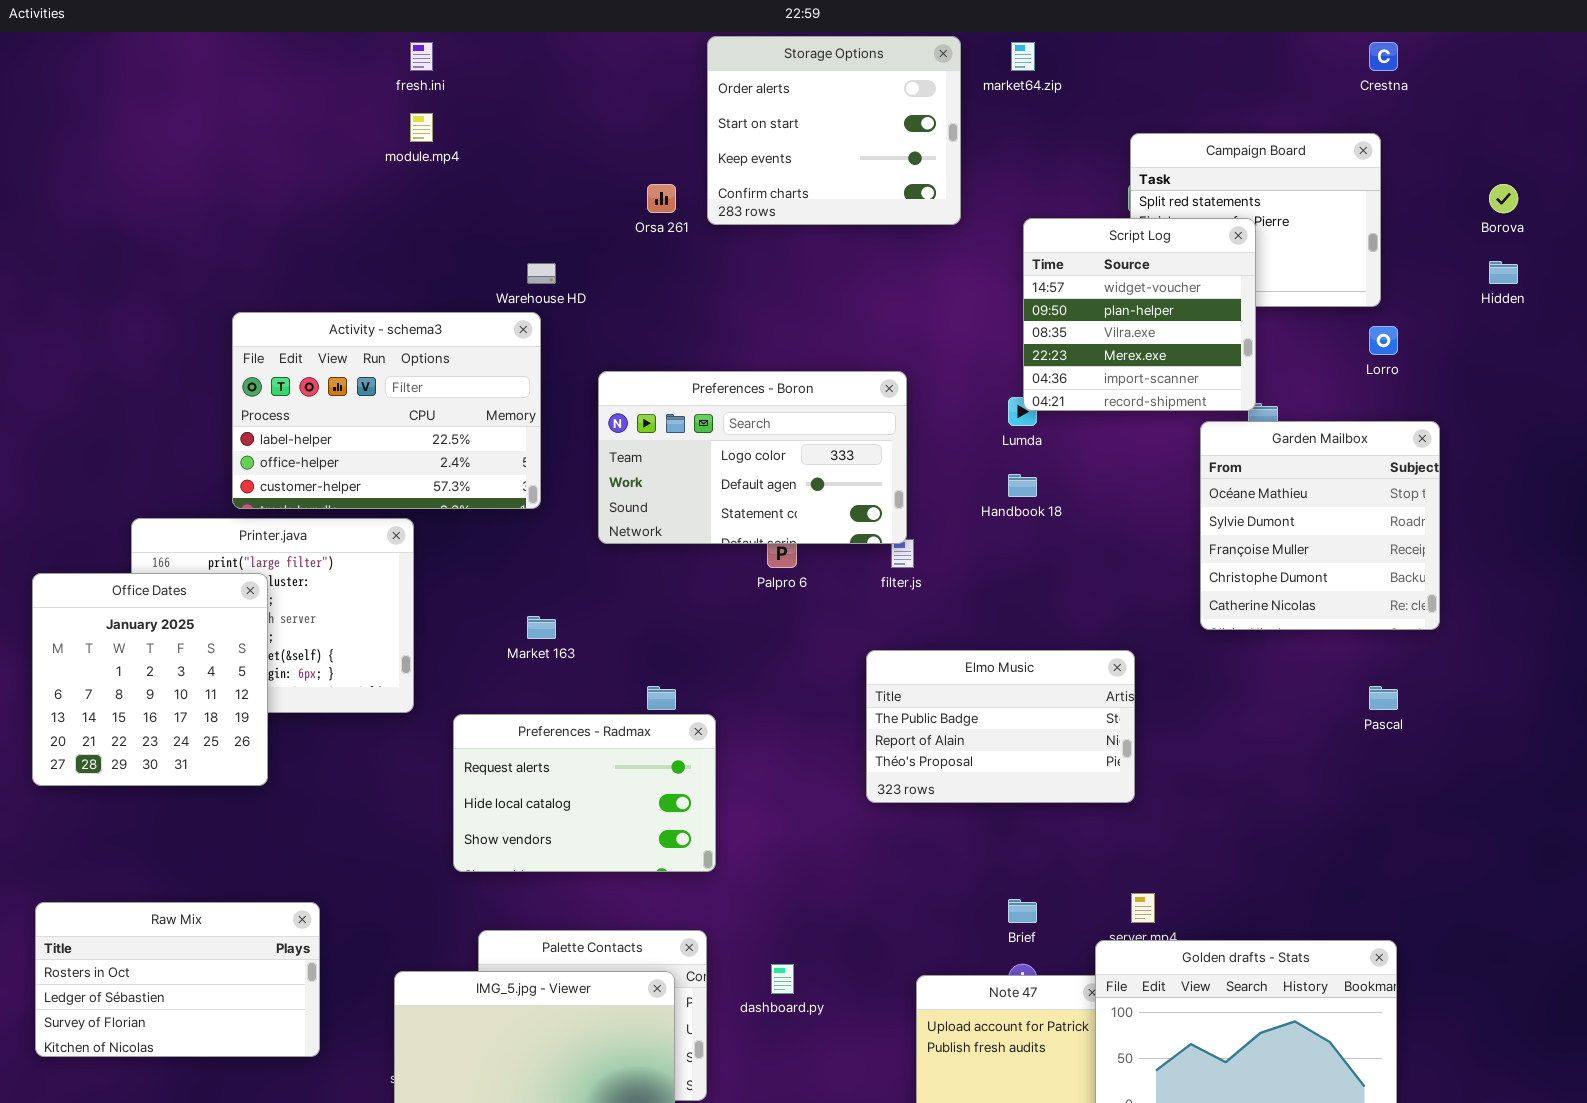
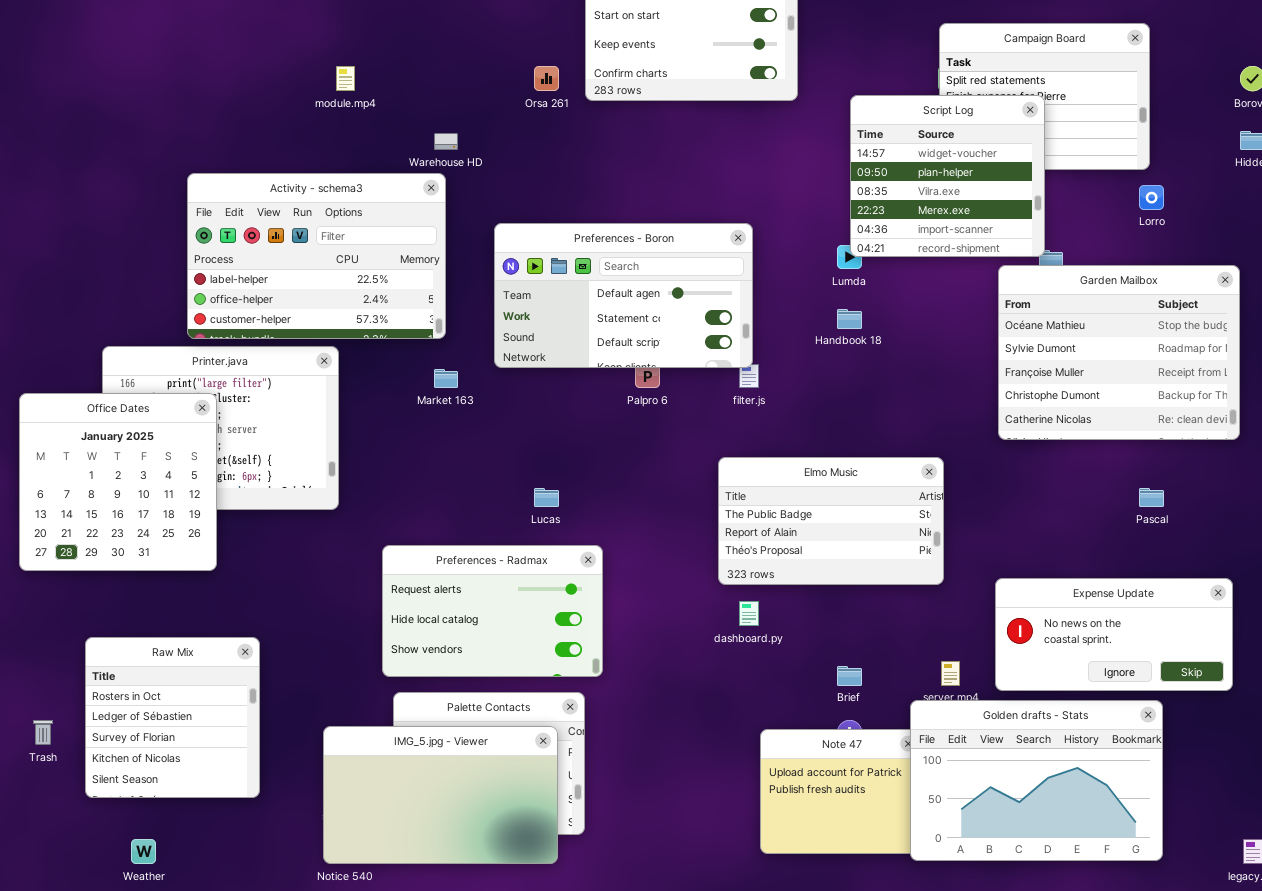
module.mp4: [410,113,433,142] -> [336,66,355,91], moved
Preferences - Boron: [598,371,907,544] -> [494,223,753,368], scrolled down 1 row
Garden Mailbox: [1200,421,1440,630] -> [998,265,1240,440], resized
Market 163: [527,616,556,639] -> [434,369,458,388], moved
Preferences - Radmax: [453,714,716,872] -> [382,545,603,677], moved
Expense Update: none -> [995,578,1233,691], opened
Raw Mix: [35,902,320,1057] -> [85,637,260,798], resized
dashboard.py: [771,964,794,994] -> [739,601,759,626], moved

